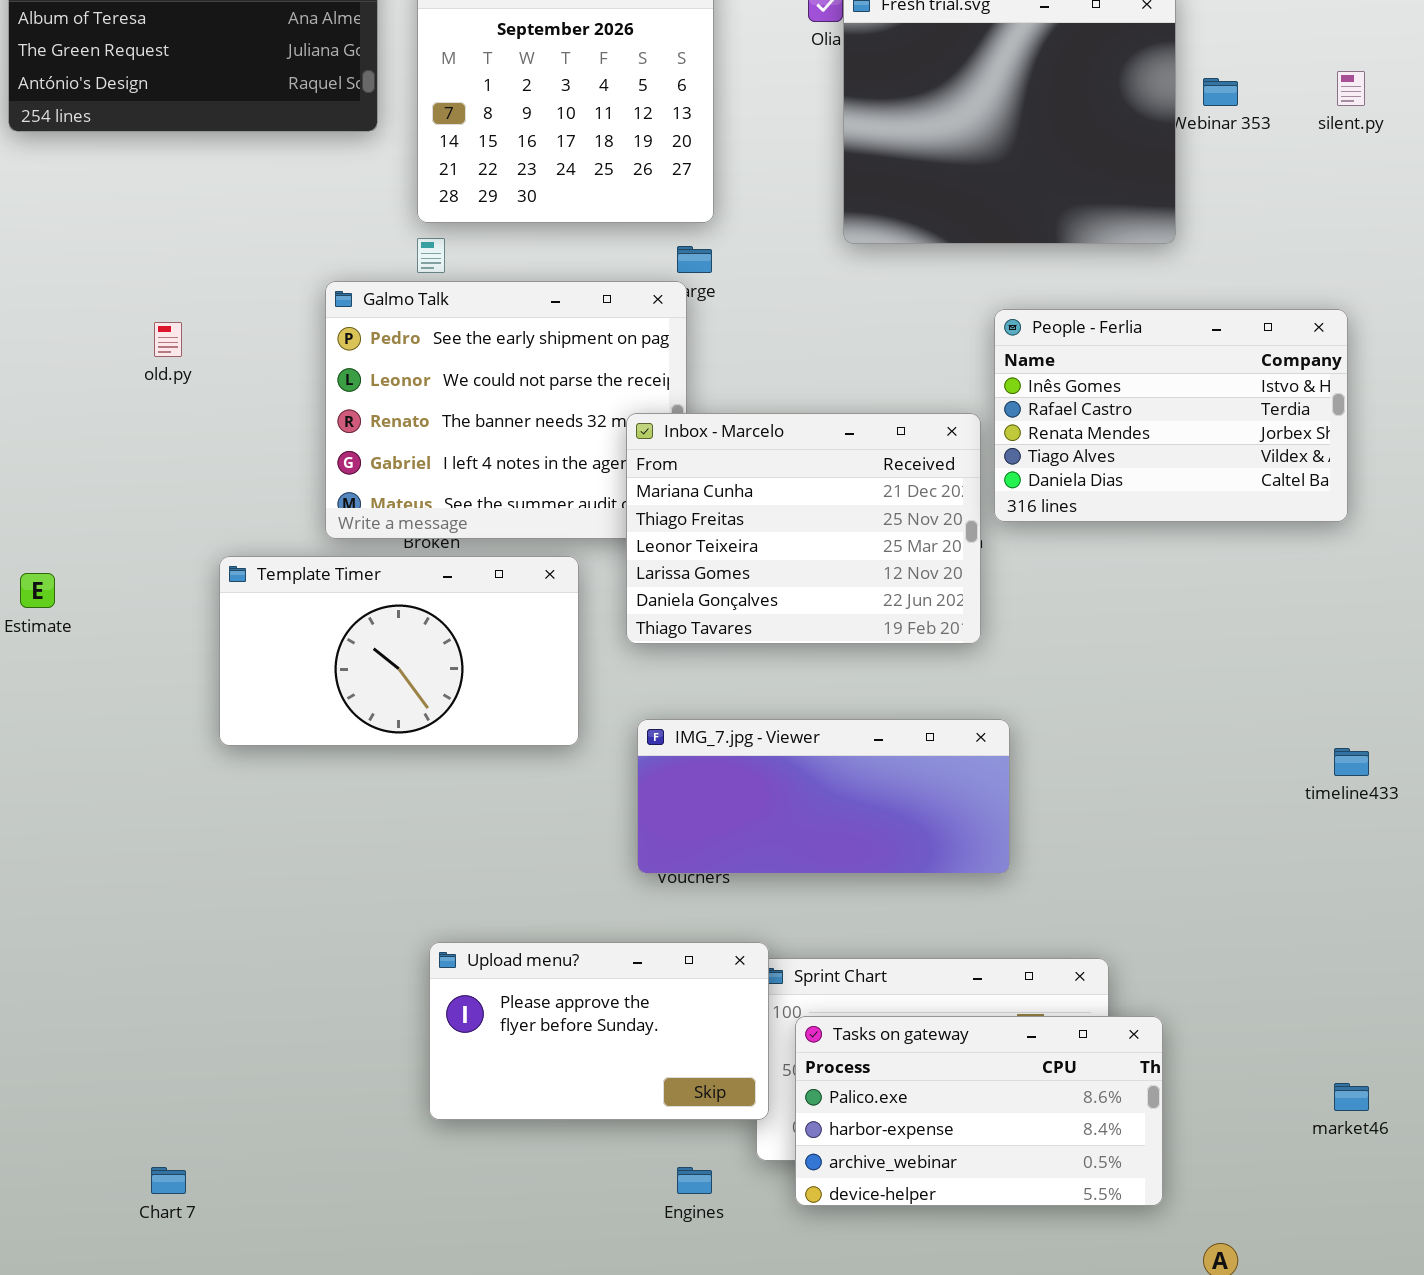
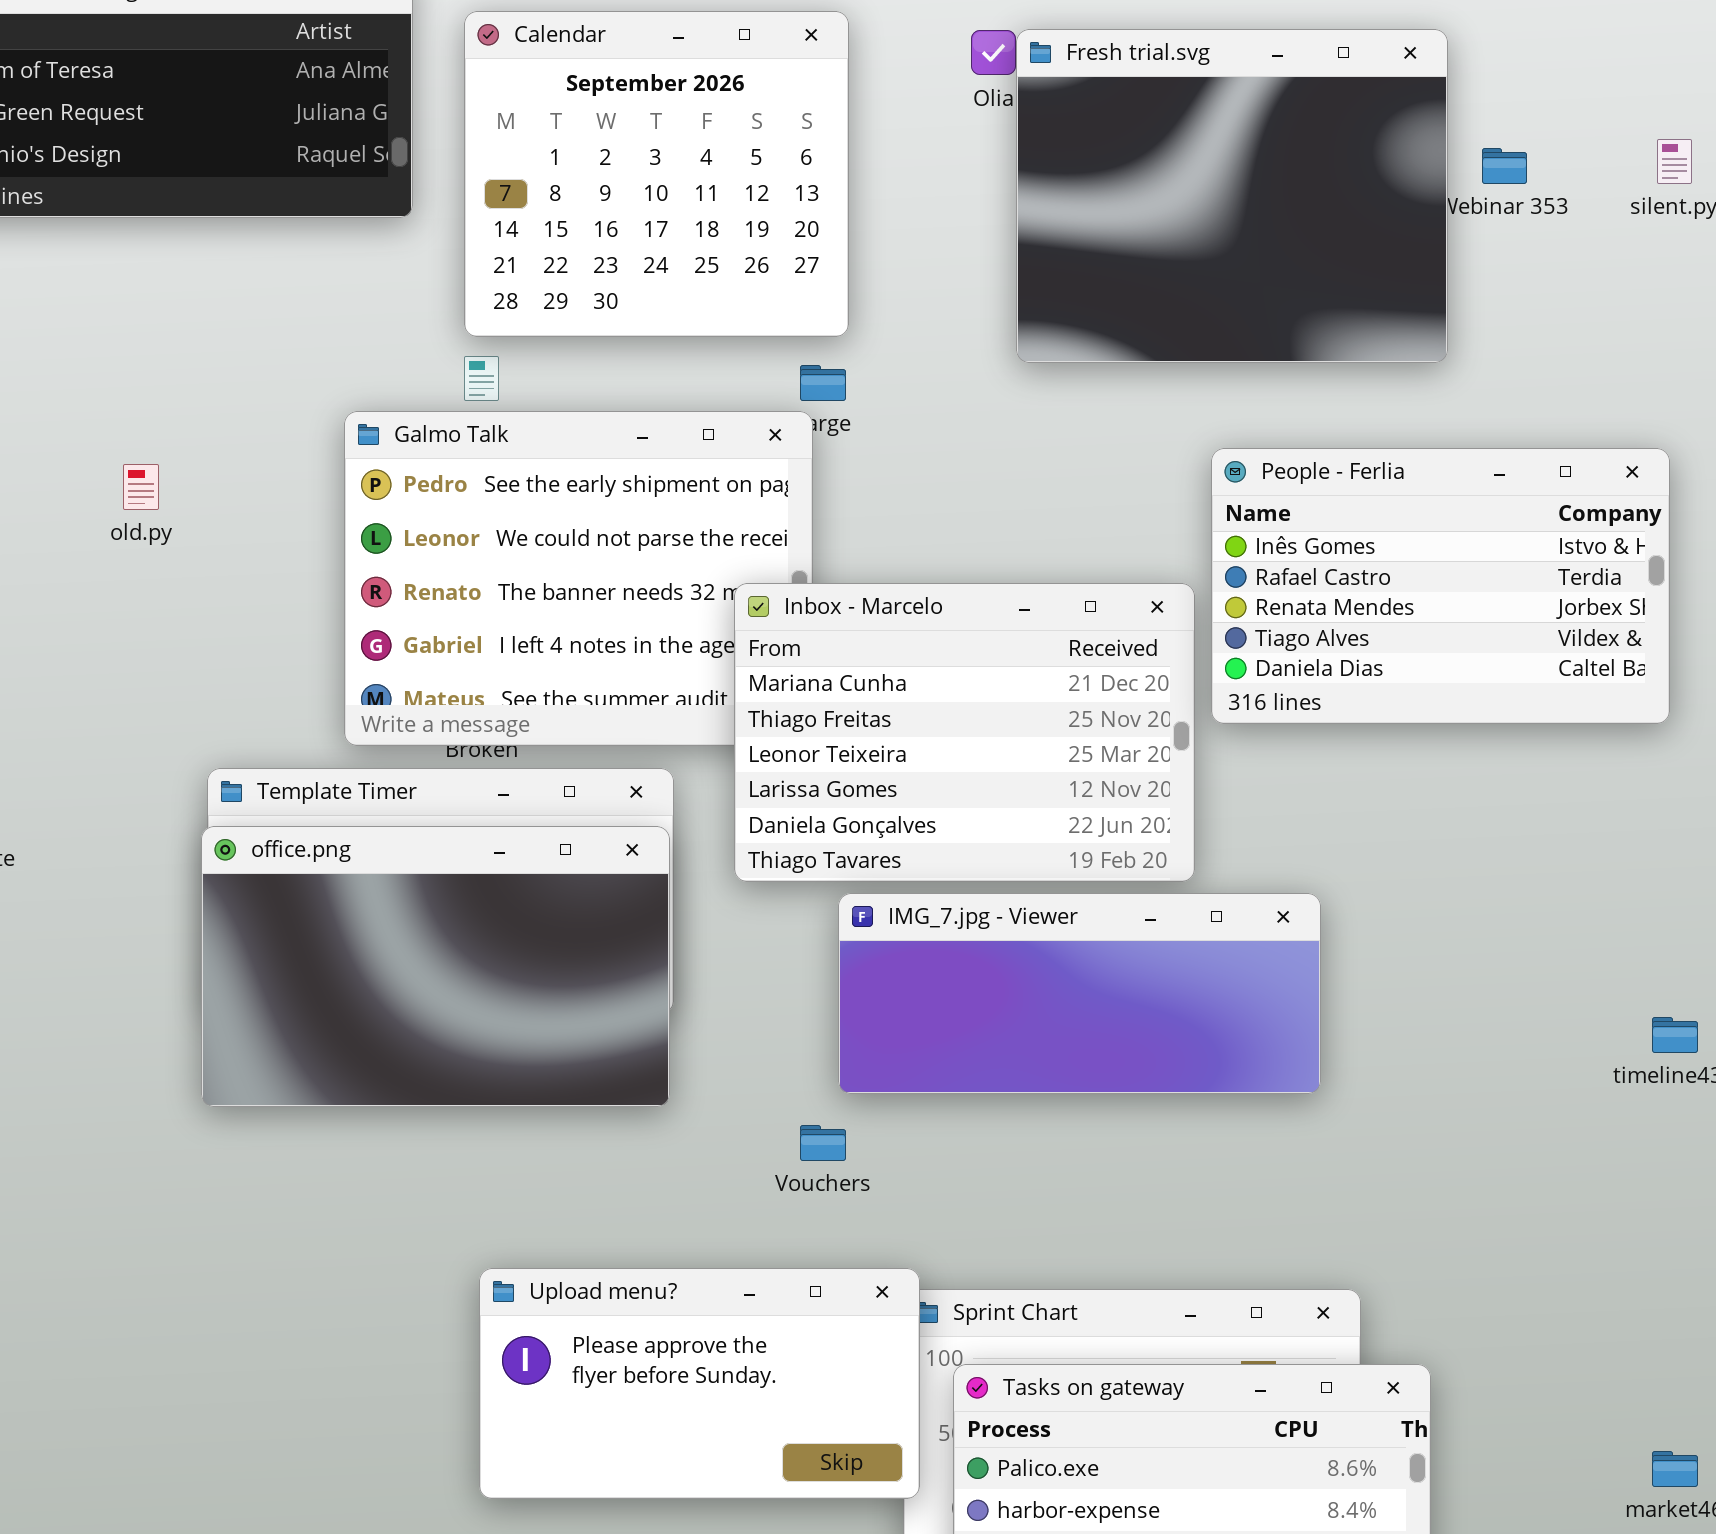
office.png: none -> [201,826,670,1107], opened
IMG_7.jpg - Viewer: [637,719,1010,874] -> [838,893,1321,1094], moved

